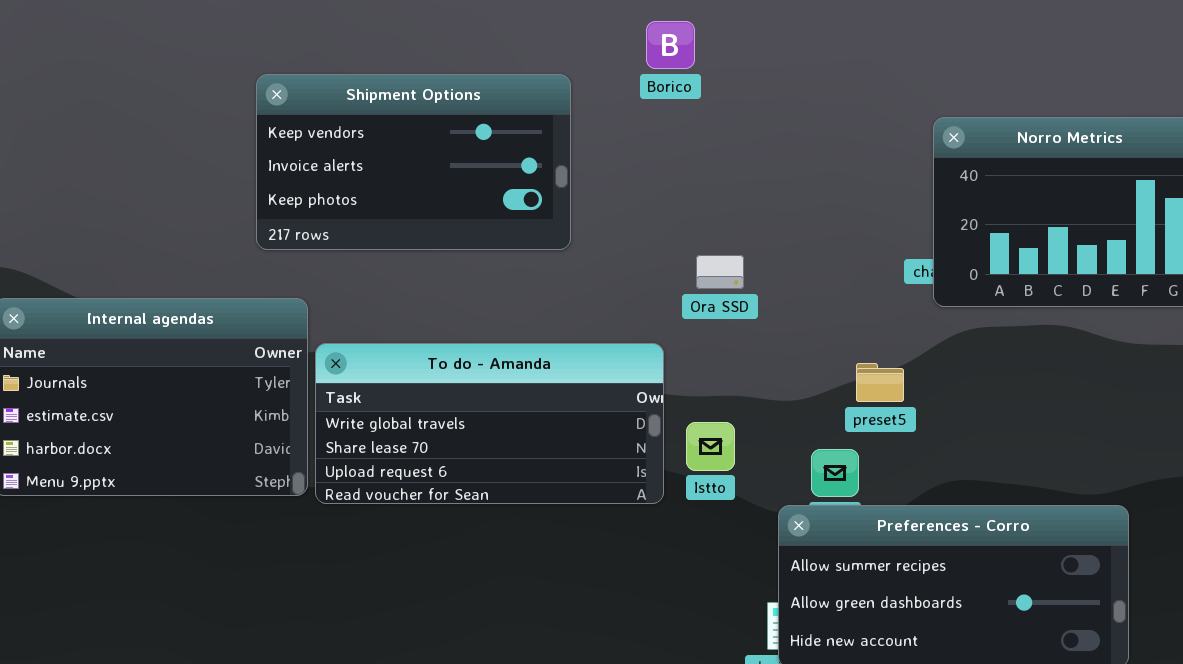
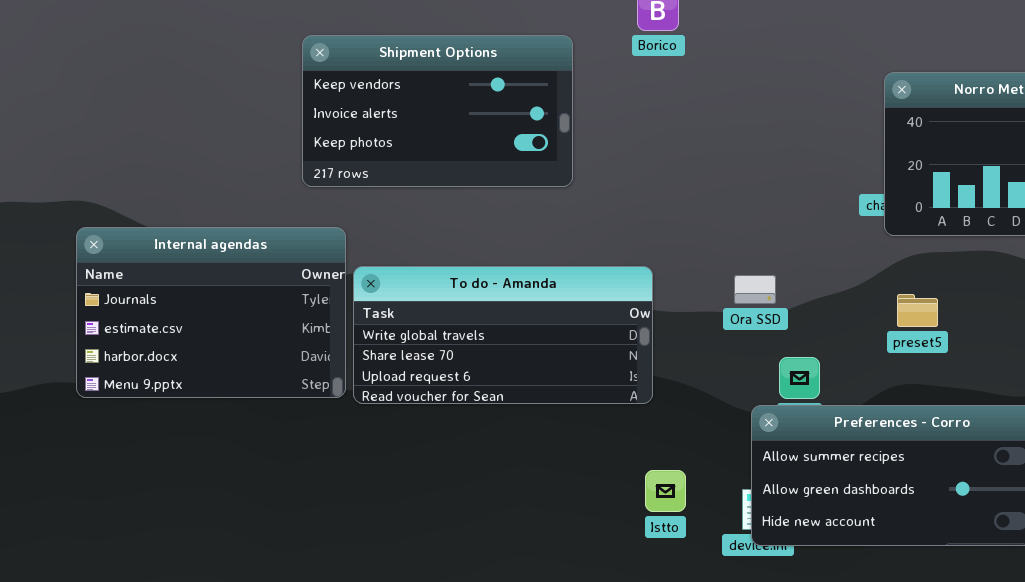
Ora SSD: [696,255,744,289] -> [734,275,776,304], moved
preset5: [856,363,904,402] -> [897,294,938,327], moved
Istto: [686,422,735,471] -> [645,470,686,512], moved

